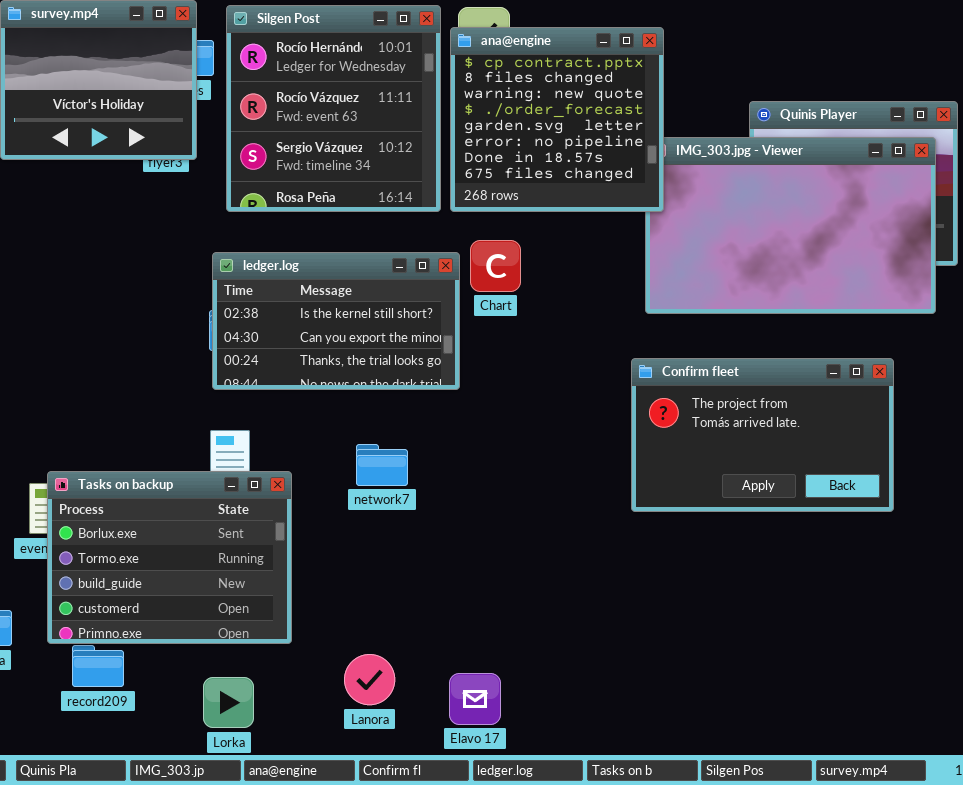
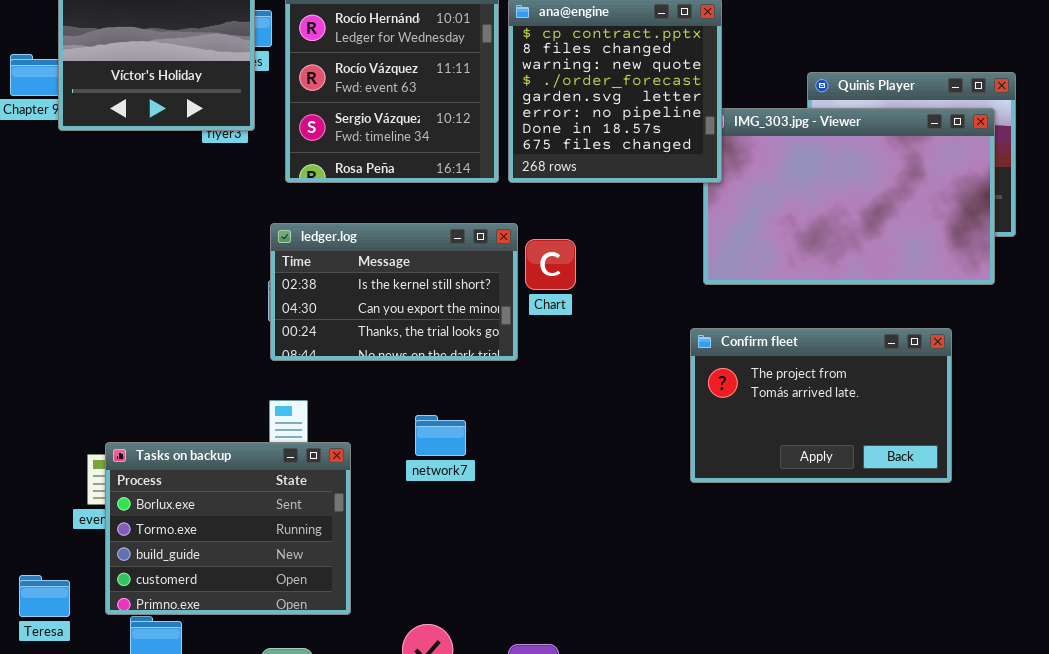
Chart: [470,240,521,292] -> [525,239,576,290], moved

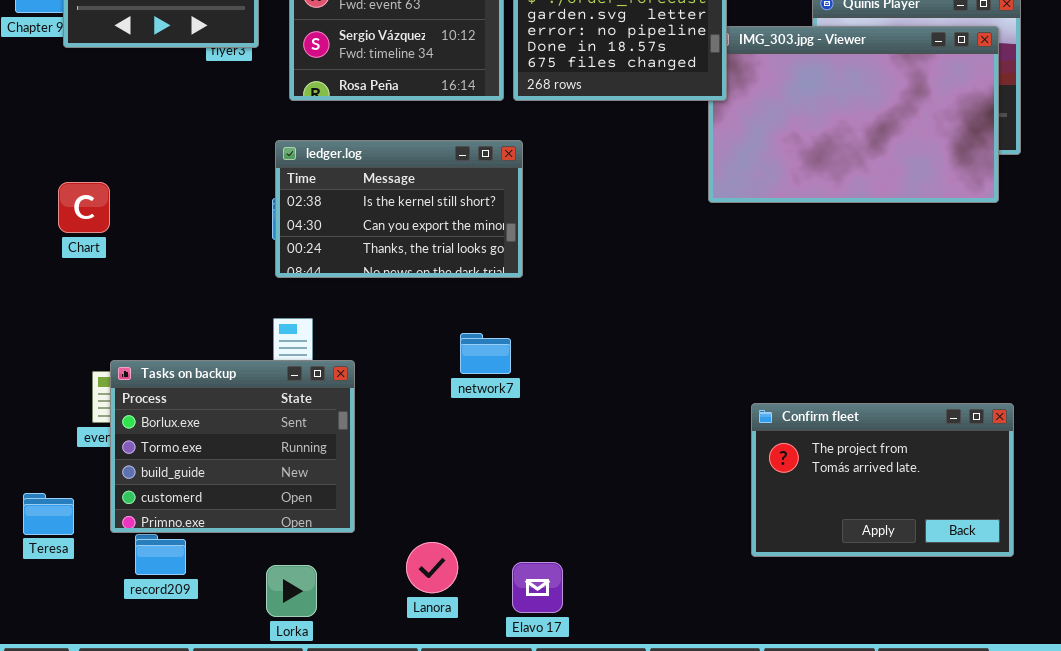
Chart: [525,239,576,290] -> [58,182,110,233], moved
Confirm fleet: [690,328,952,483] -> [751,403,1014,557], moved
network7: [415,415,466,456] -> [460,333,511,374], moved

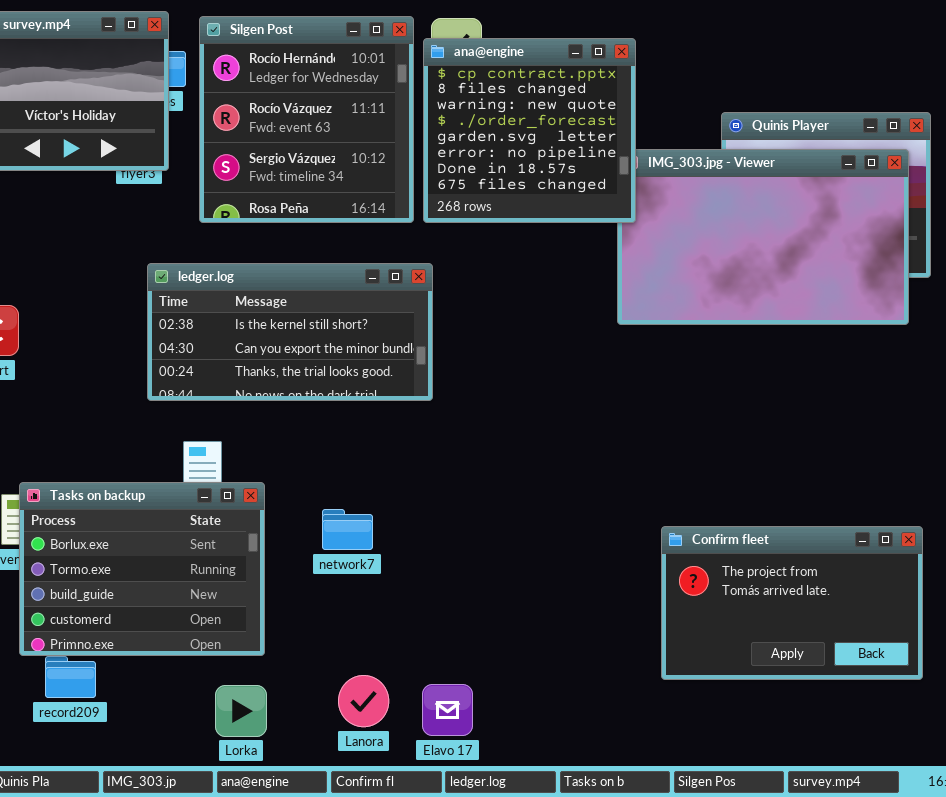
ledger.log: [275,140,523,278] -> [147,263,433,401], resized
network7: [460,333,511,374] -> [322,509,373,550], moved
Lanora: [406,542,458,593] -> [338,675,389,727], moved
Lorka: [266,565,317,617] -> [215,685,267,737], moved

